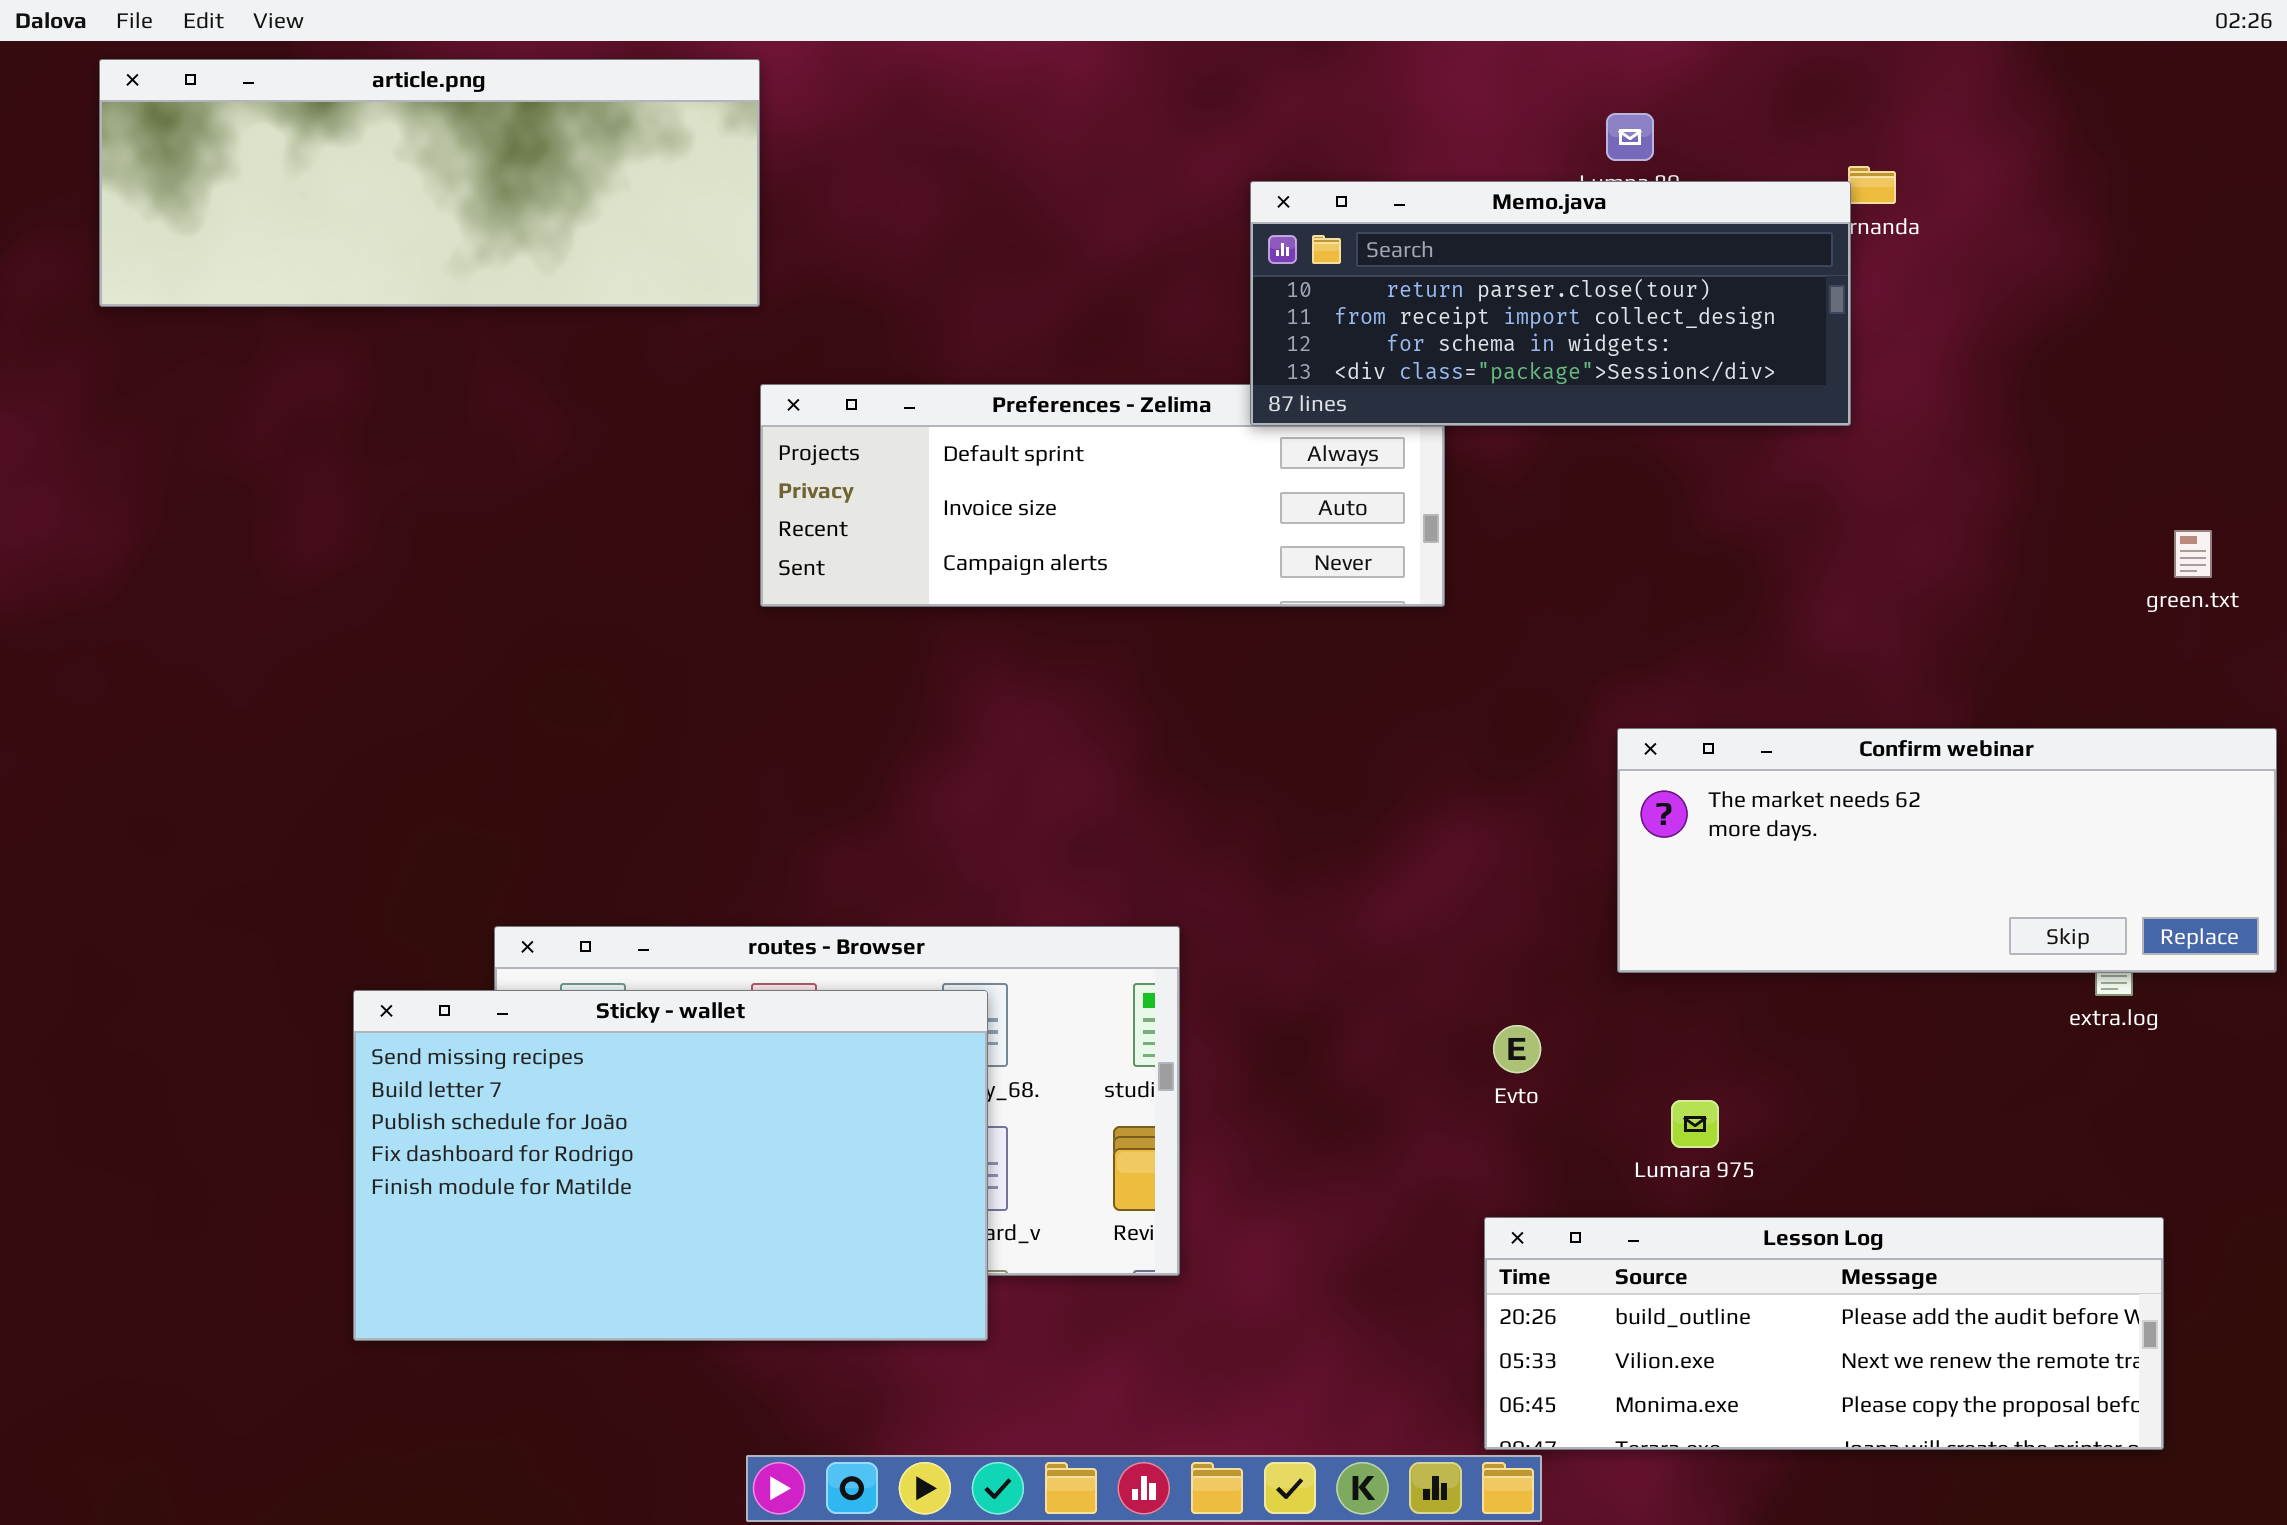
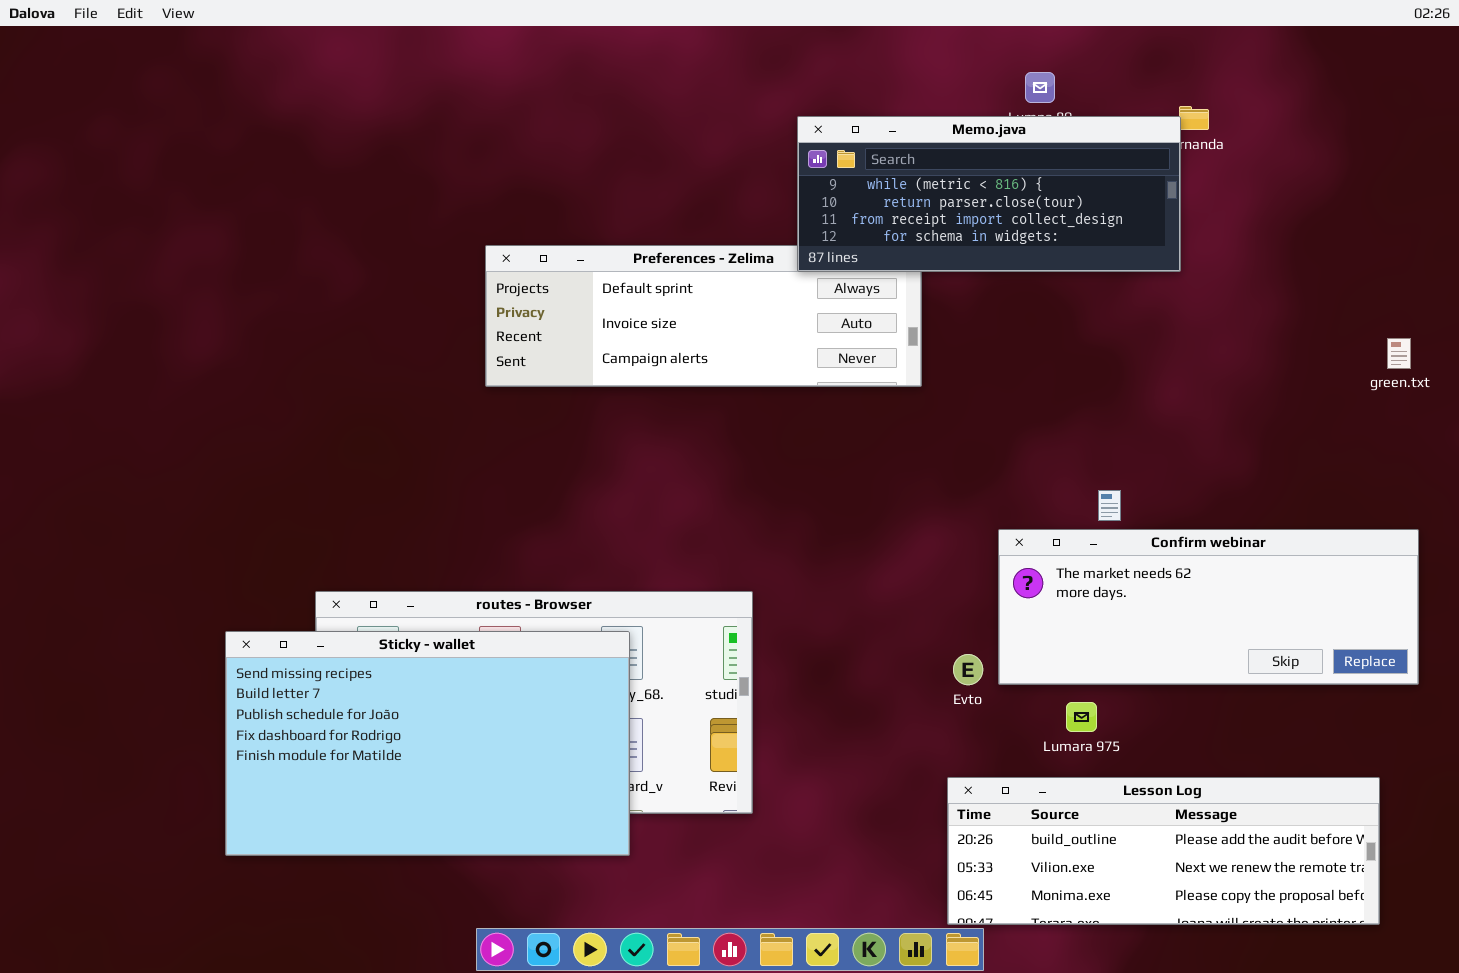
article.png: [99,59,760,307] -> none, closed
Memo.java: [1250,181,1851,426] -> [797,116,1181,272], scrolled up 1 row
Confirm webinar: [1617,728,2277,973] -> [998,529,1419,685], moved

